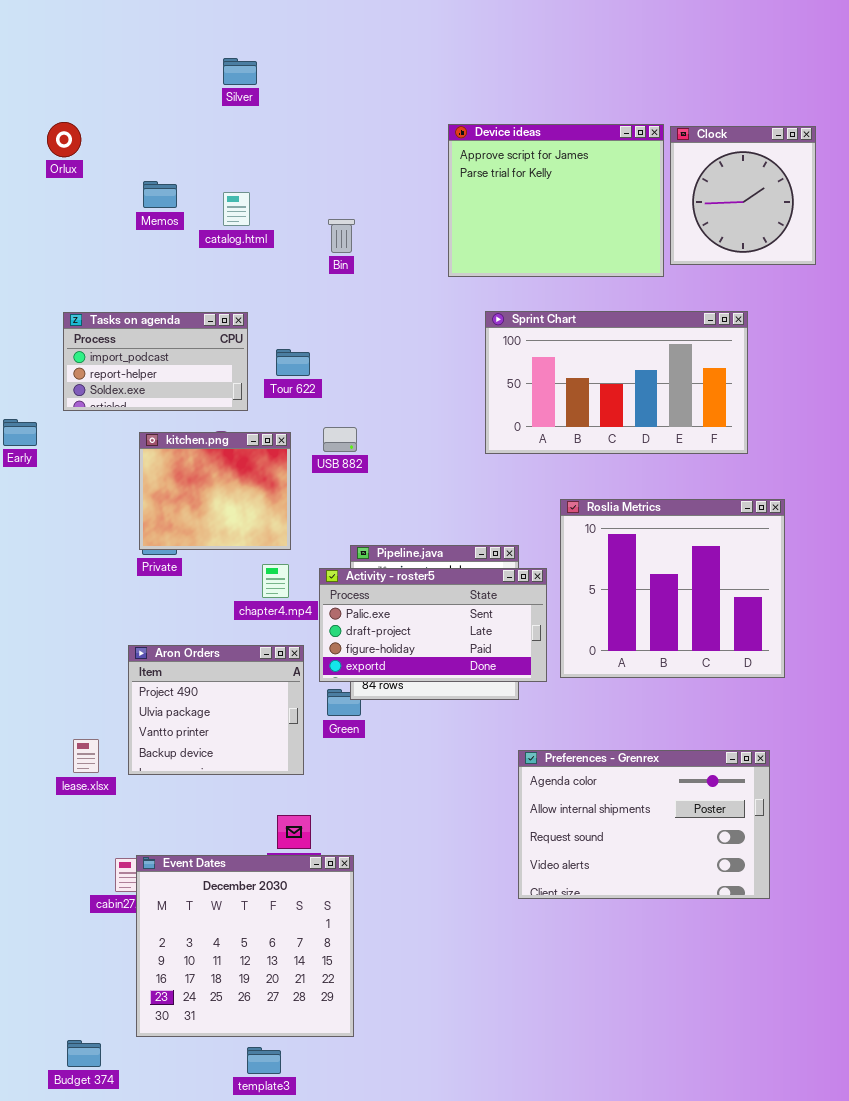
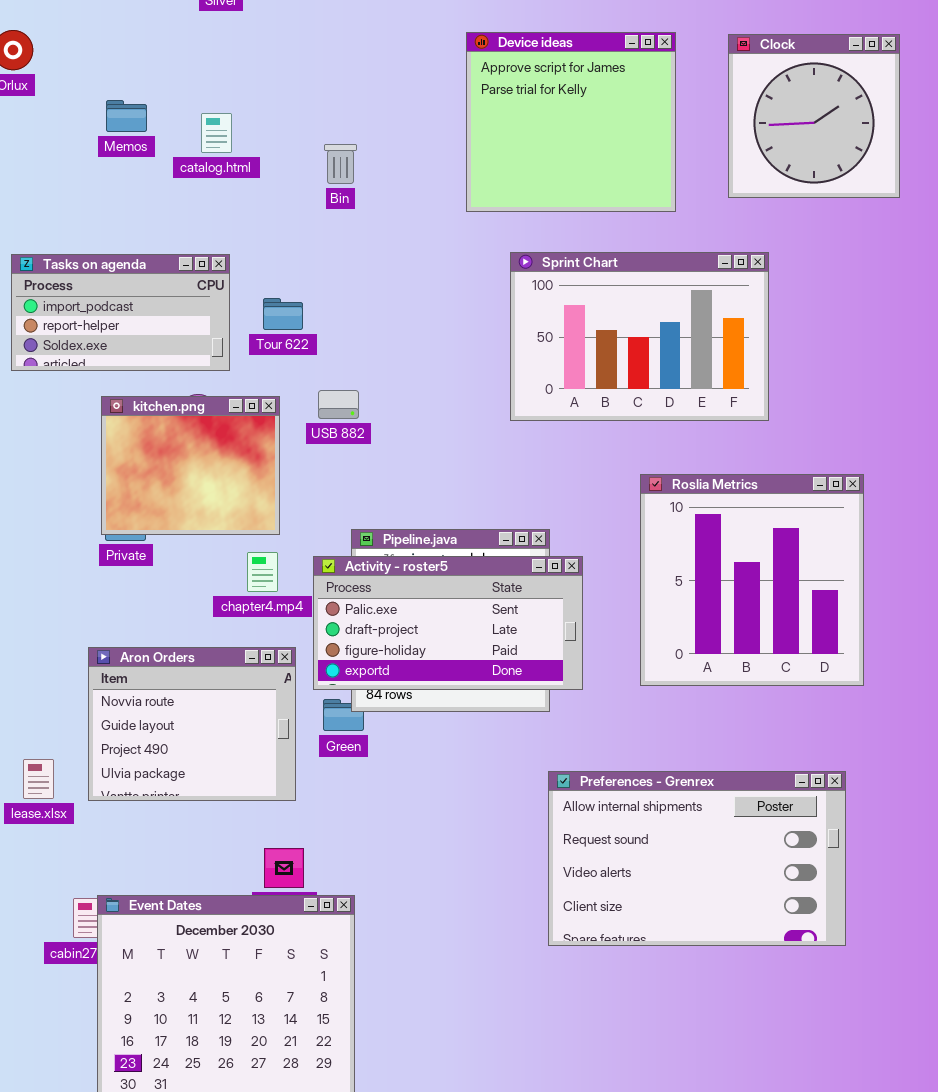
Device ideas: [448,124,664,277] -> [466,32,676,212], resized
Sprint Chart: [485,311,748,454] -> [510,252,769,421], resized
Roslia Metrics: [560,499,785,678] -> [640,474,864,686], resized
Aron Orders: [128,645,304,775] -> [88,647,296,801], scrolled up 2 rows
Preferences - Grenrex: [518,750,770,899] -> [548,771,846,946], scrolled down 1 row

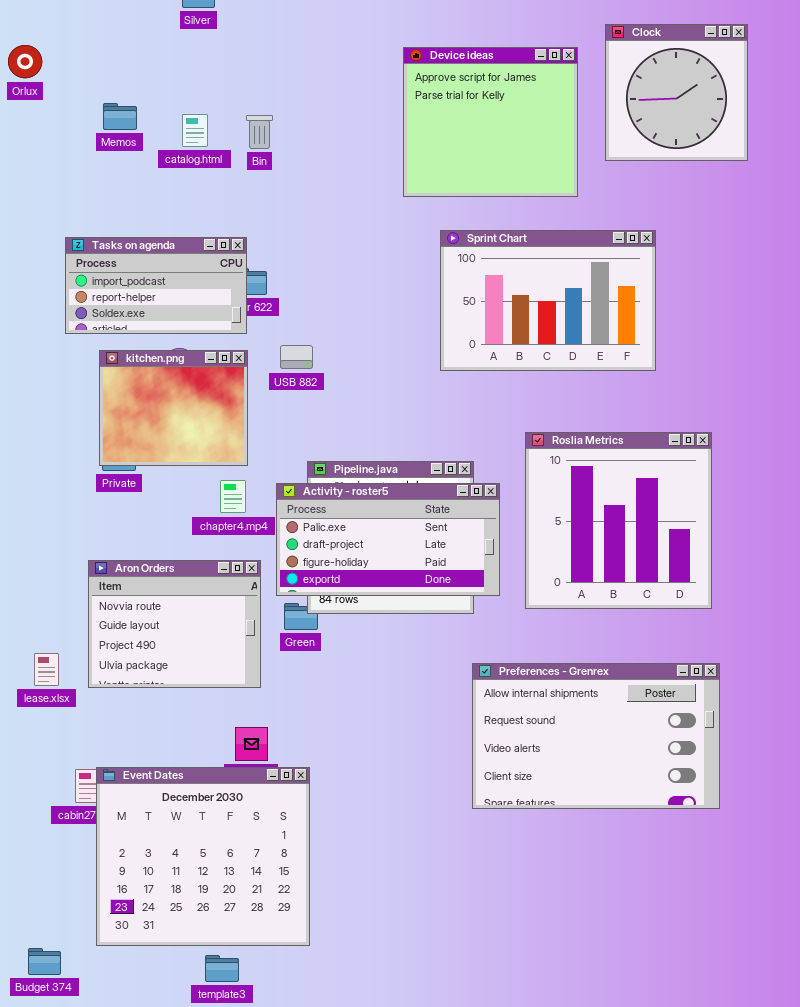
Clock: [728,34,900,198] -> [605,24,748,161], moved
Bin: [324,144,357,184] -> [246,115,273,149], moved
Tasks on agenda: [11,254,230,371] -> [65,237,247,334], moved
Roslia Metrics: [640,474,864,686] -> [525,432,712,609], moved

